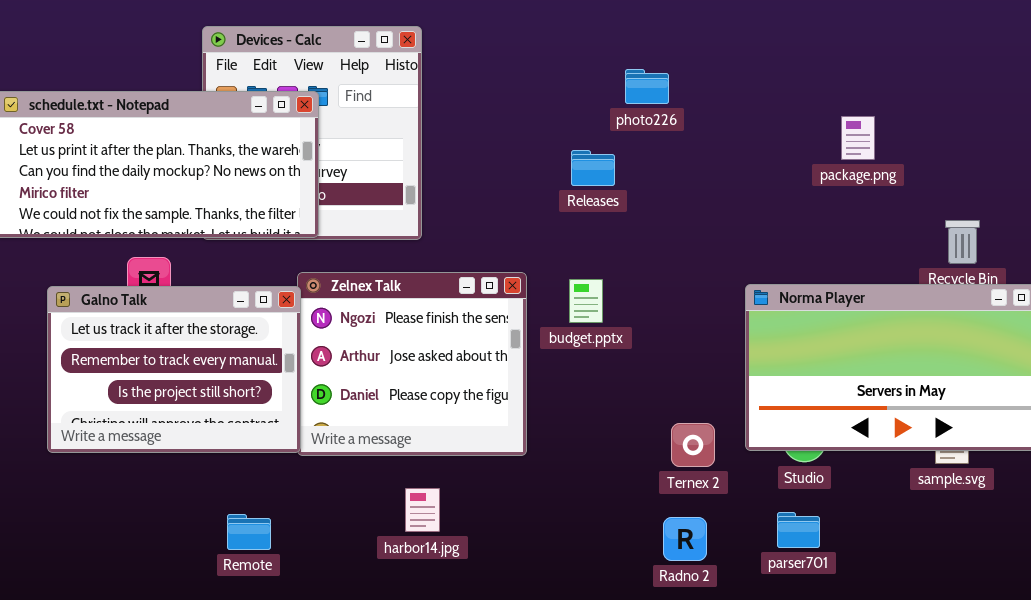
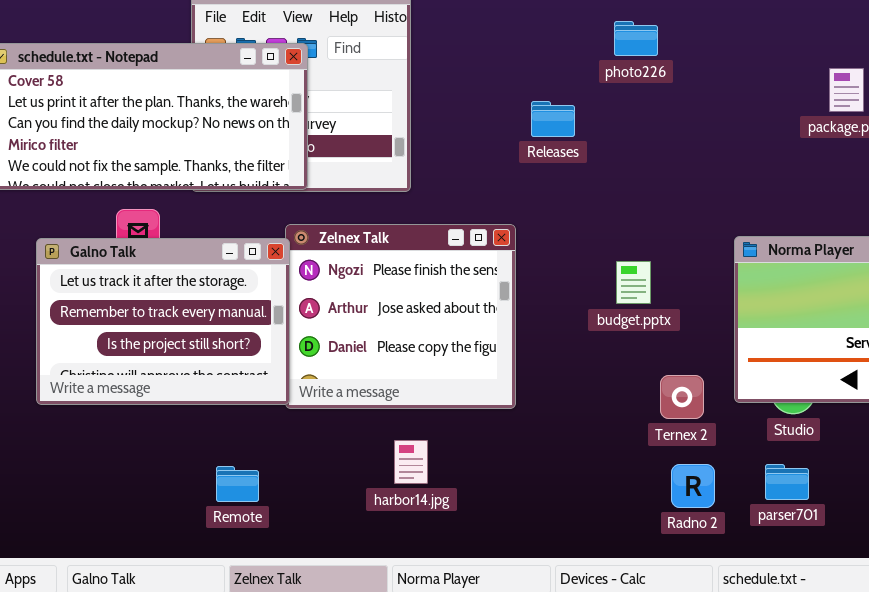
Releases: [571,150,615,186] -> [531,101,575,137], moved
budget.pptx: [569,279,603,323] -> [616,261,651,304], moved
Radno 2: [663,517,707,561] -> [671,464,715,508], moved

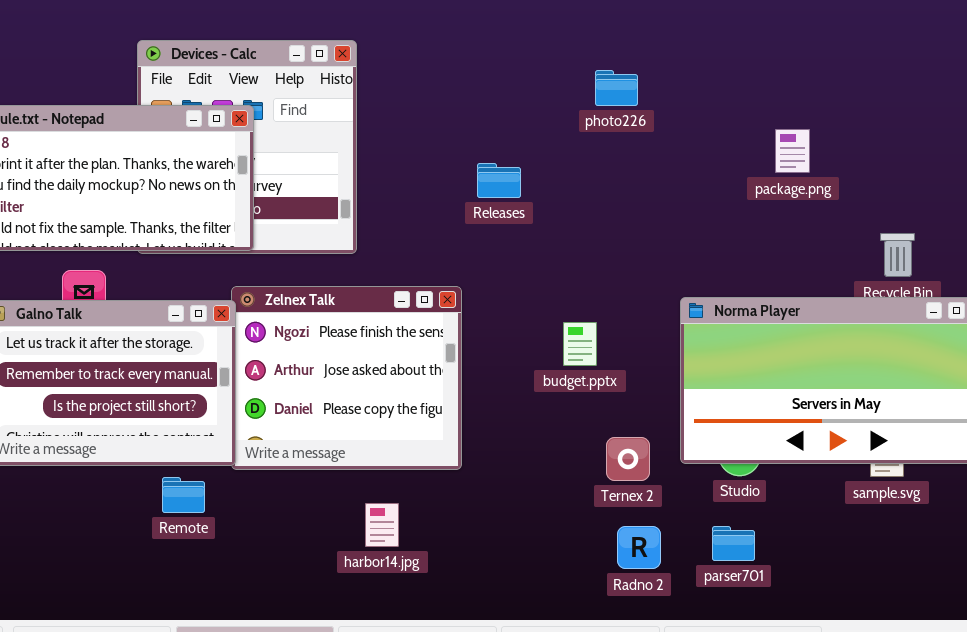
photo226: [614,21,658,56] -> [595,70,638,106], moved
harbor14.jpg: [394,440,428,484] -> [365,503,399,547], moved
Remote: [216,466,259,502] -> [162,477,205,513], moved

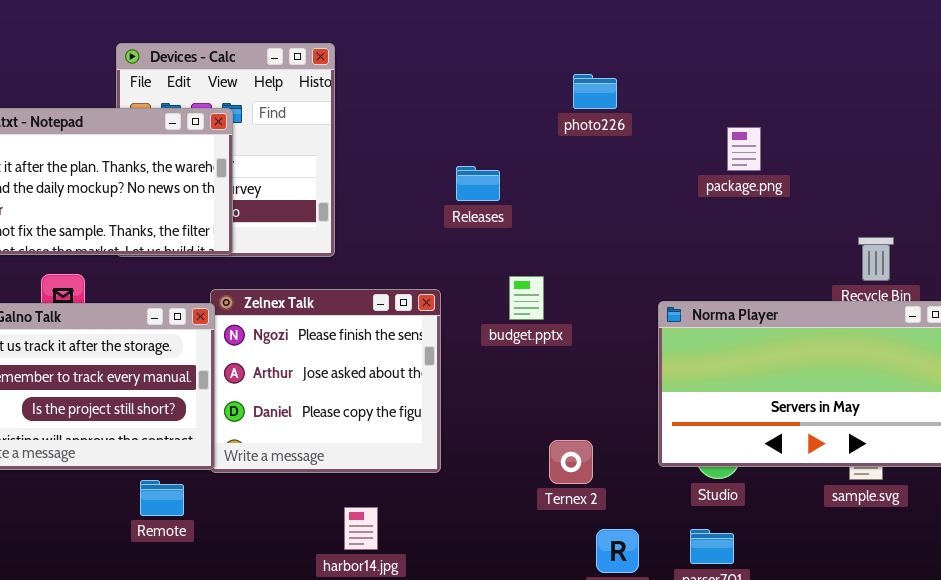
package.png: [775,129,810,173] -> [727,127,761,171], moved
budget.pptx: [563,322,597,366] -> [509,276,544,320], moved
Ternex 2: [606,437,650,481] -> [549,440,593,484], moved

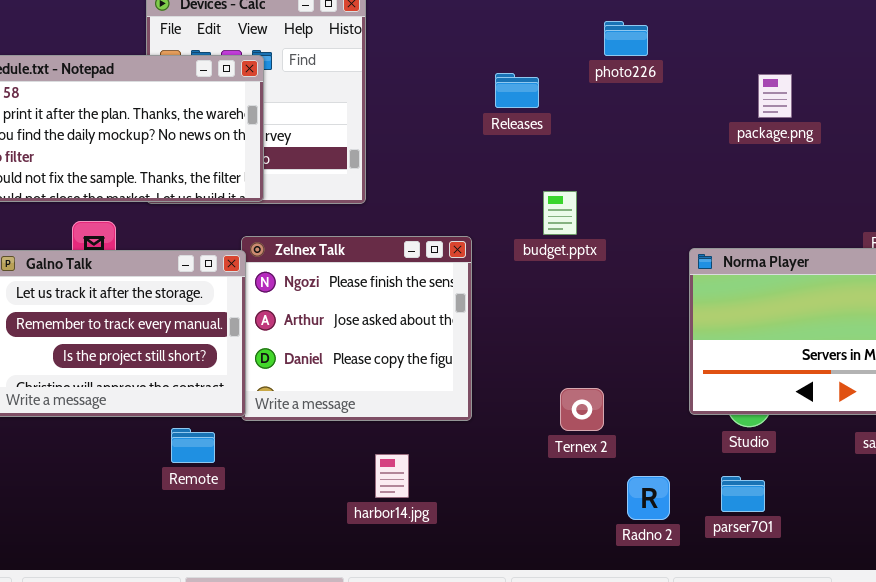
Releases: [456,166,500,201] -> [495,73,539,108], moved
budget.pptx: [509,276,544,320] -> [543,191,577,235], moved
Ternex 2: [549,440,593,484] -> [560,388,604,431], moved

